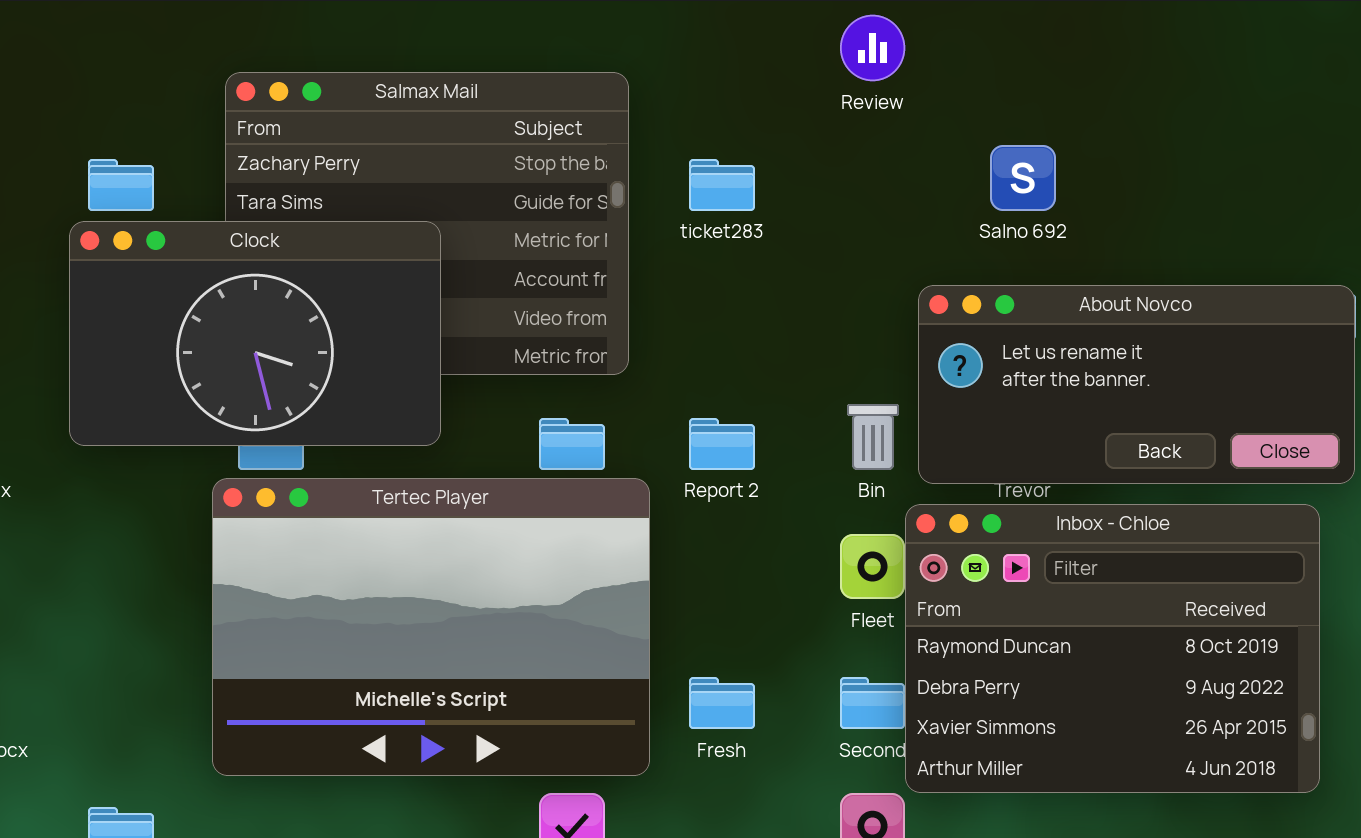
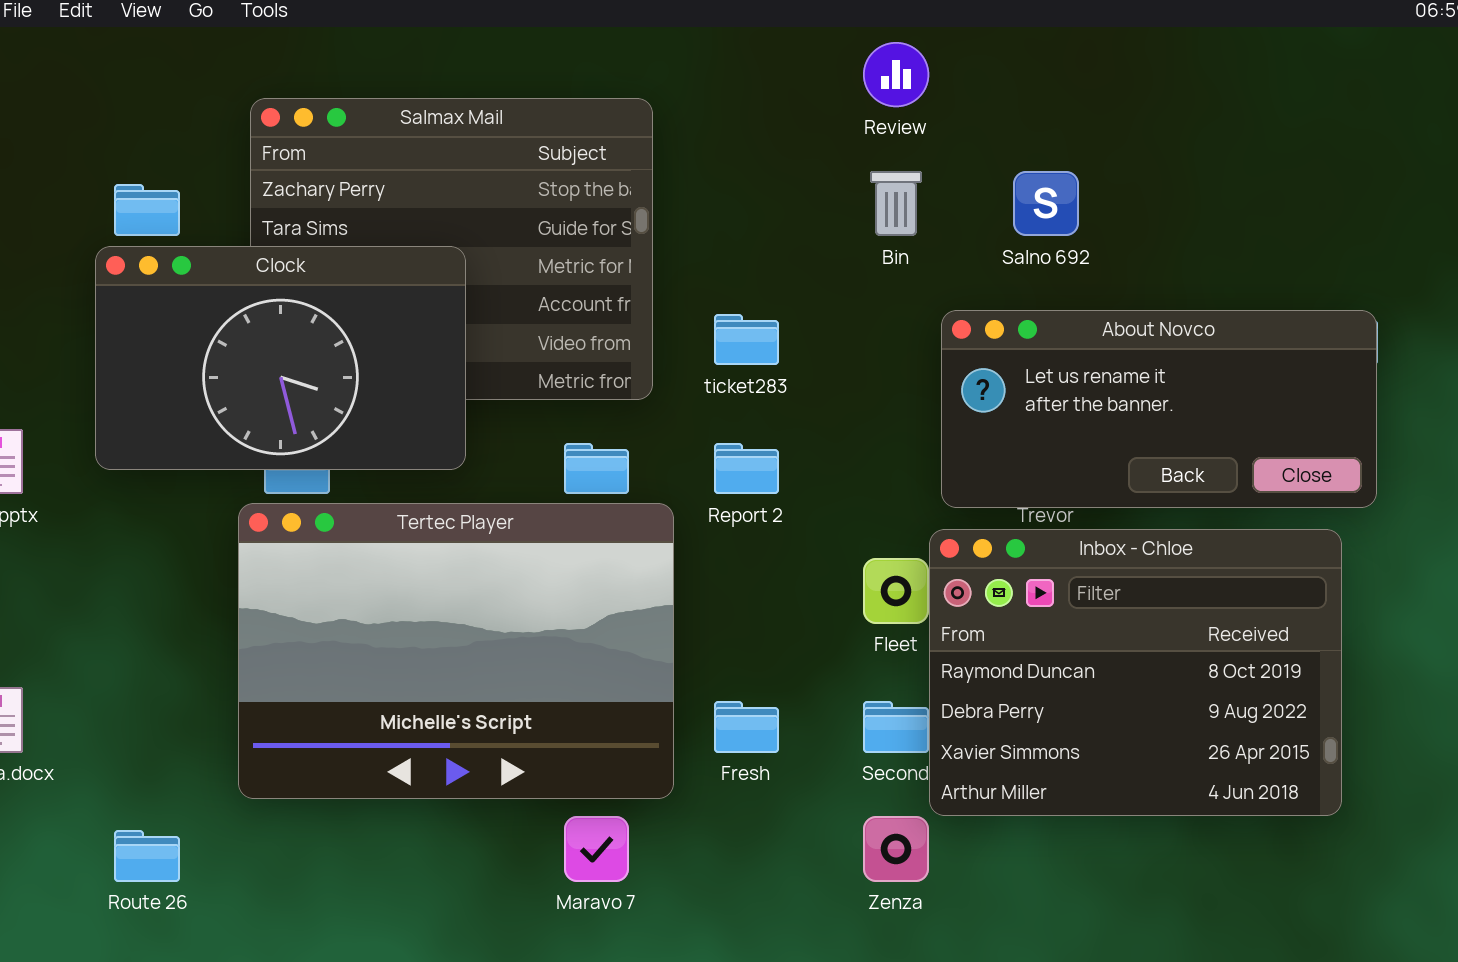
ticket283: [689,159,755,211] -> [714,314,779,365], moved
Bin: [847,404,899,470] -> [870,171,922,236], moved

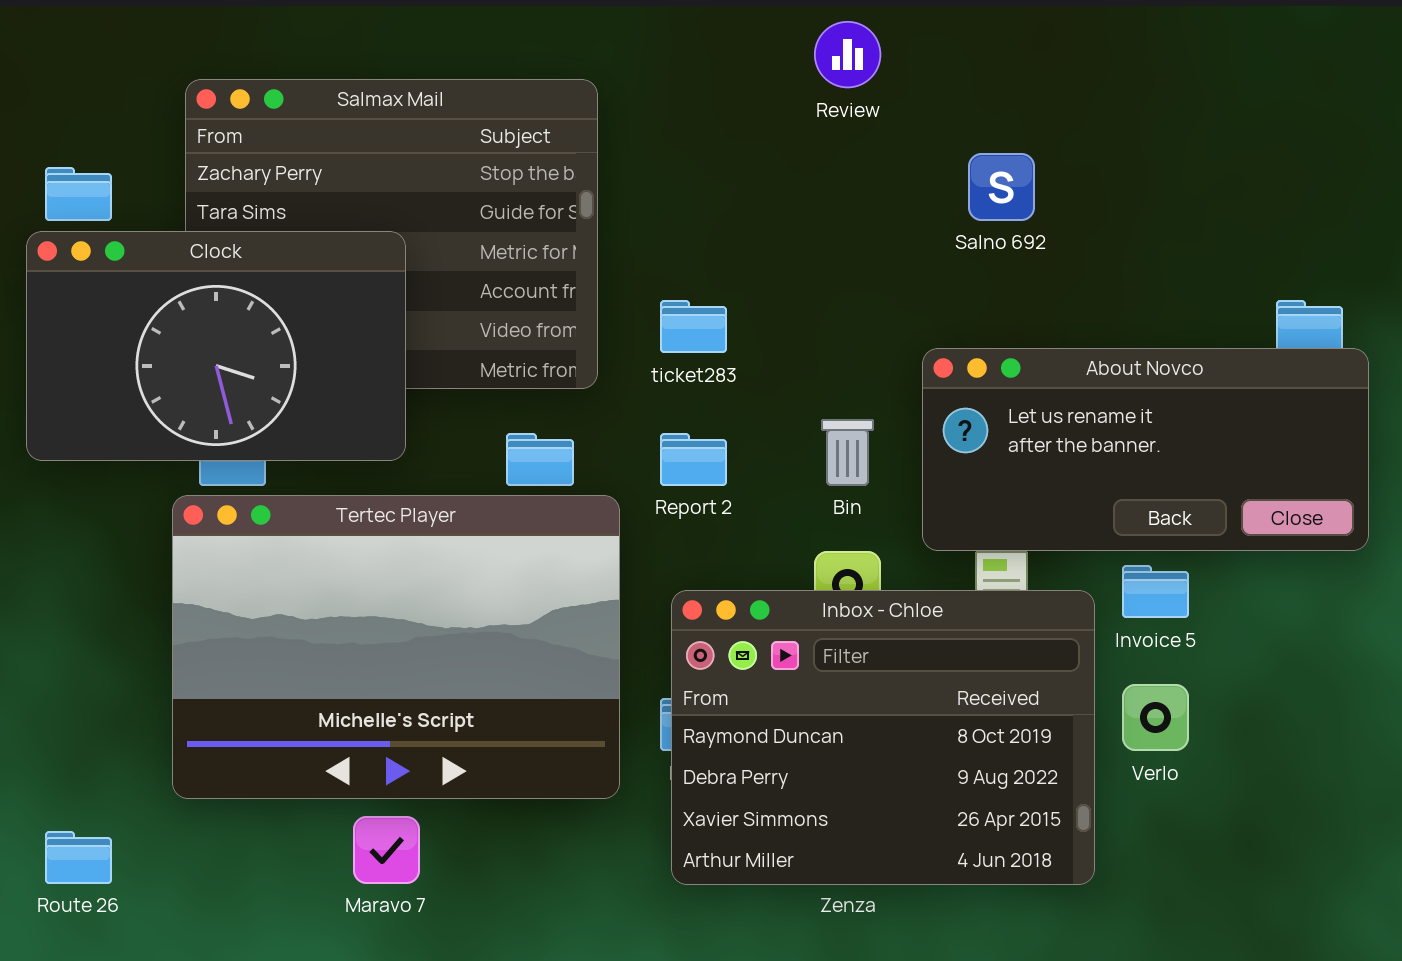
Bin: [870,171,922,236] -> [821,419,874,486], moved
About Novco: [941,310,1377,508] -> [922,348,1369,551], moved
Inbox - Chloe: [929,529,1342,816] -> [671,590,1095,885], moved
Maravo 7: [564,816,629,882] -> [353,816,420,884], moved

